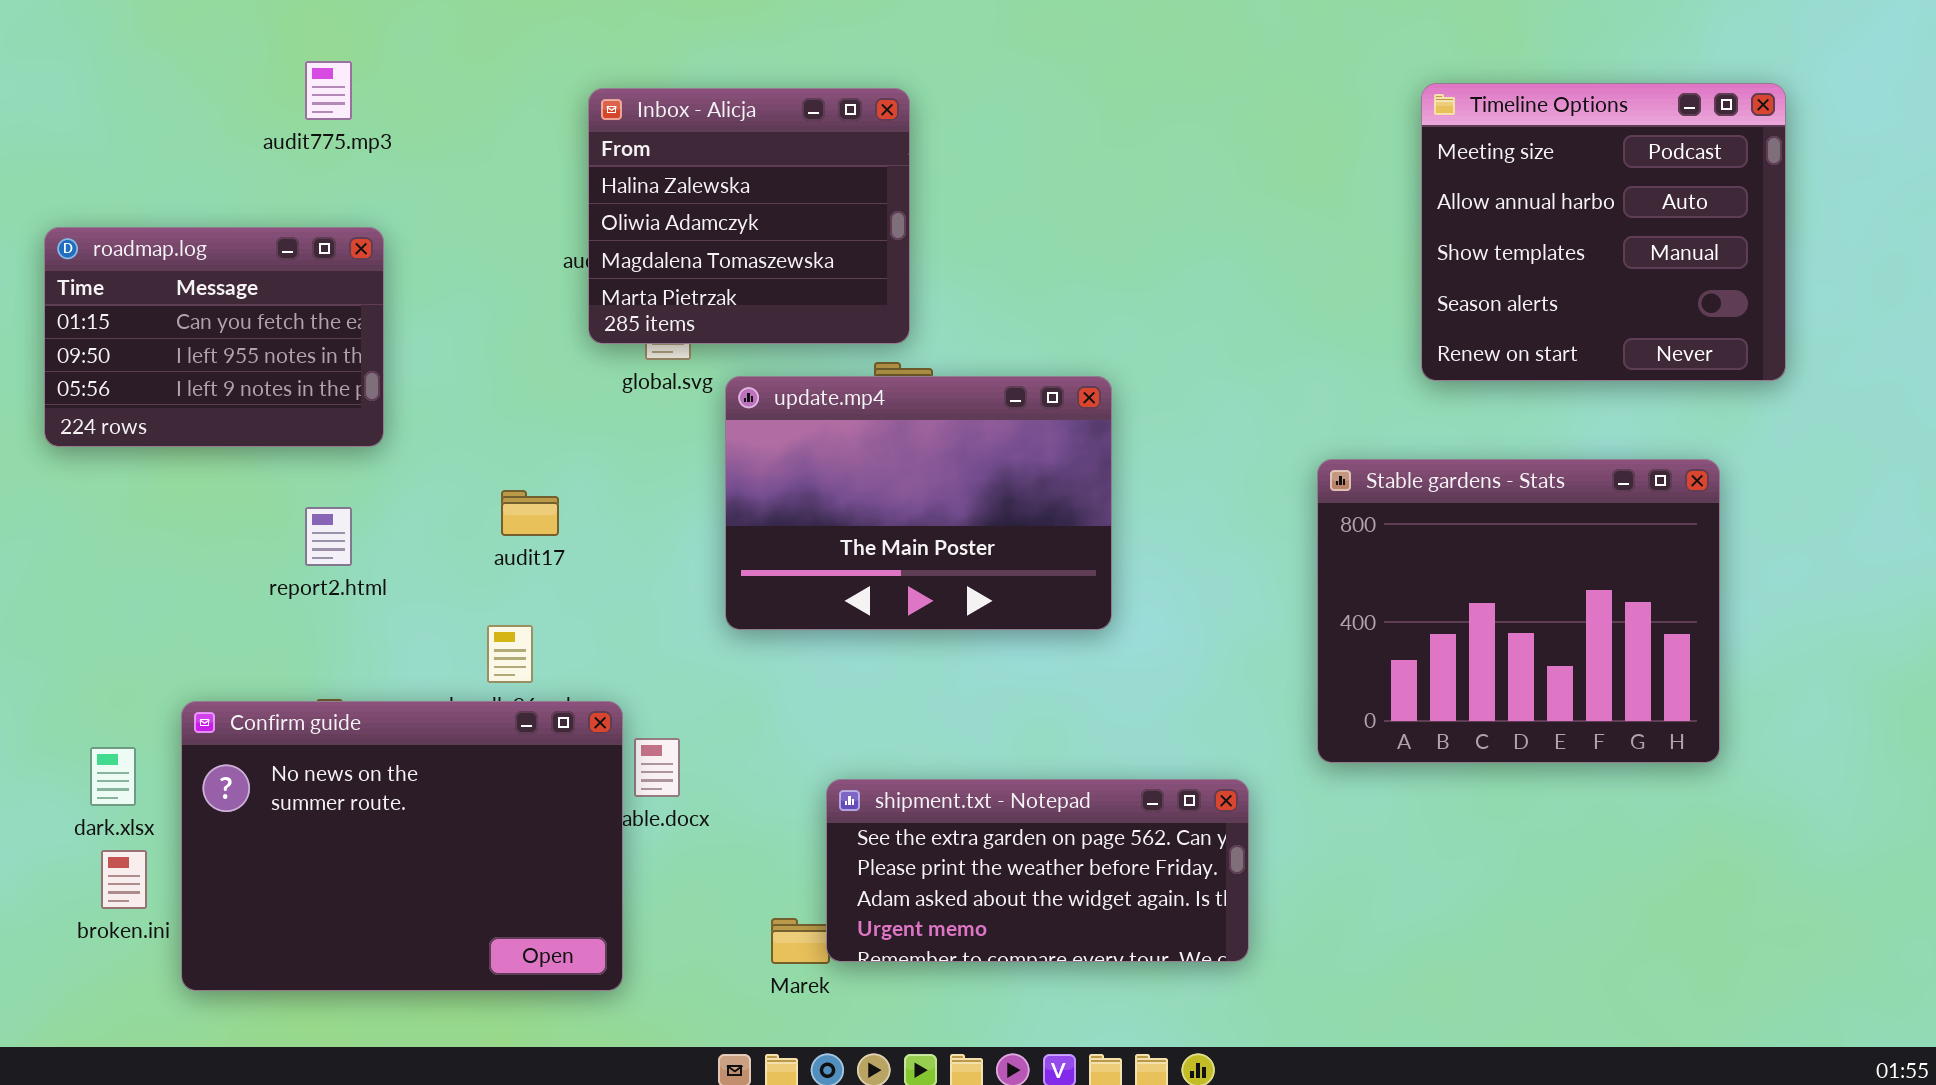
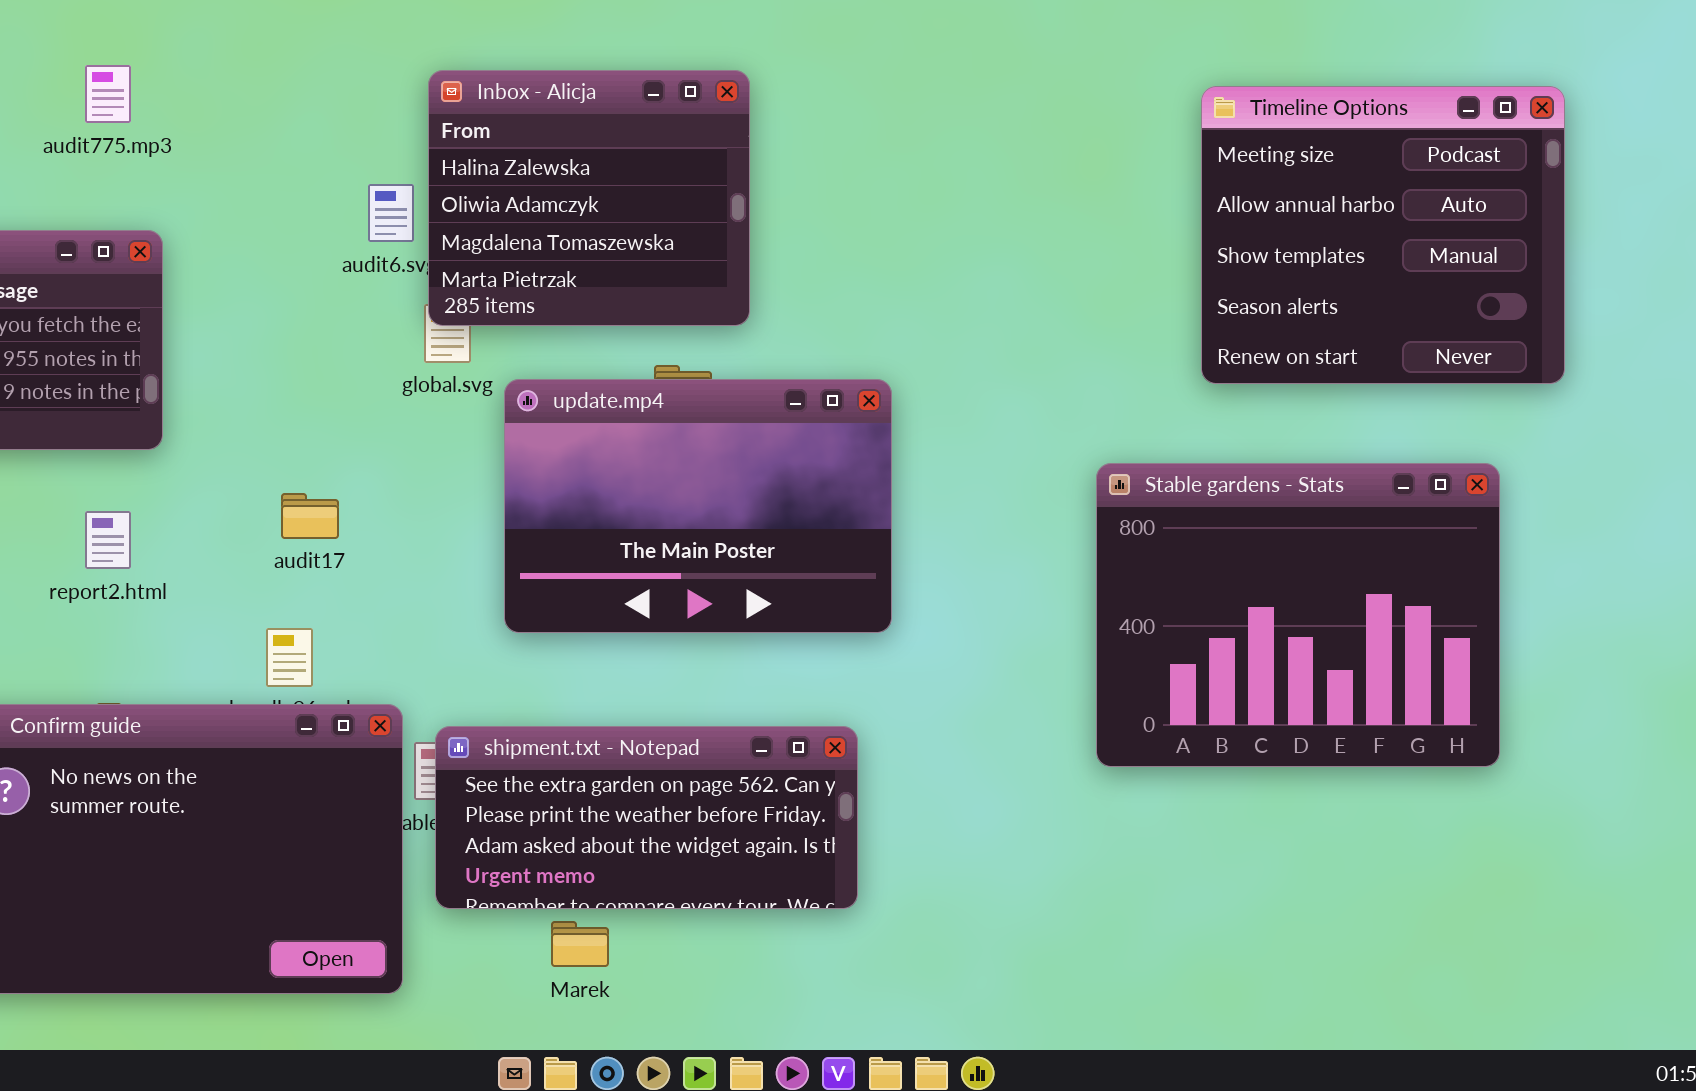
Inbox - Alicja: [588,88,910,344] -> [428,70,750,326], moved
shipment.txt - Notepad: [826,779,1249,962] -> [435,726,858,909], moved

